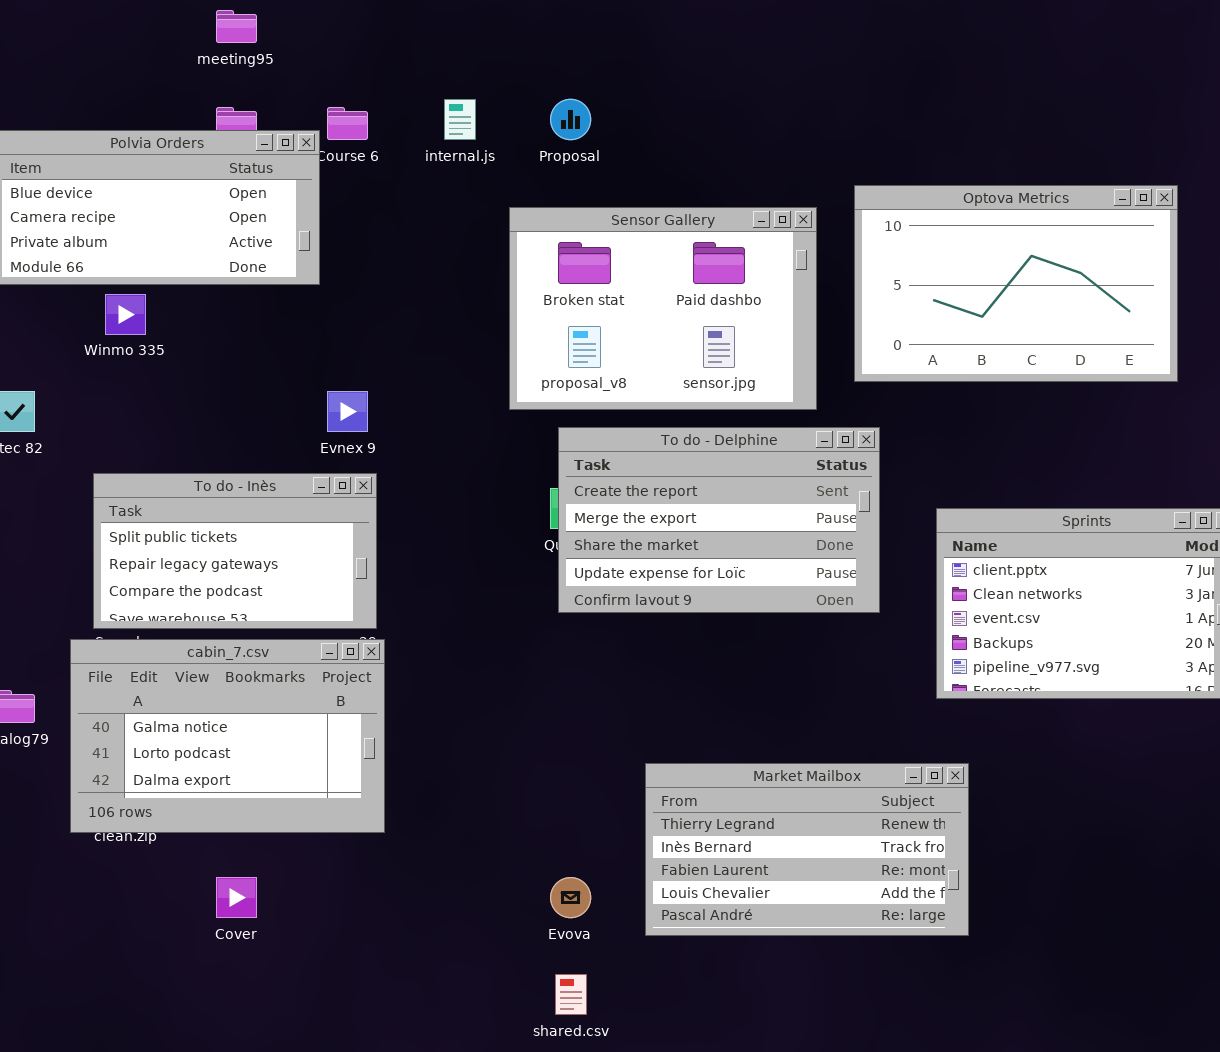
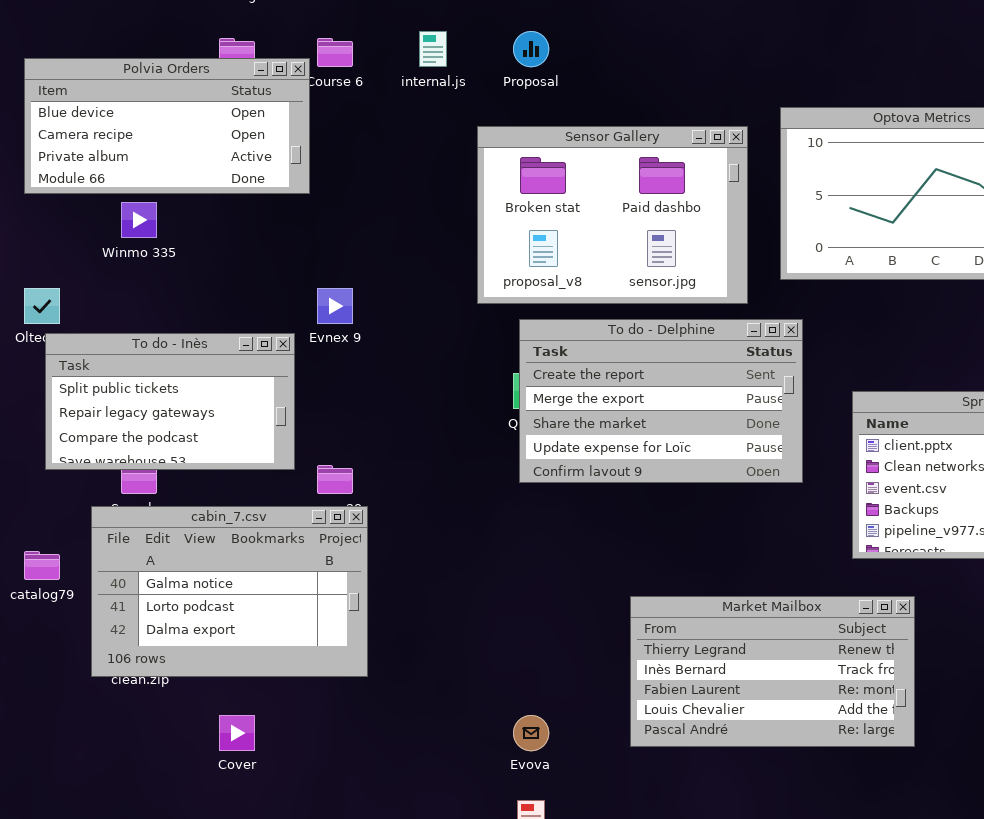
To do - Inès: [93,473,377,629] -> [45,333,295,470], moved
Market Mailbox: [645,763,969,936] -> [630,596,915,747], moved

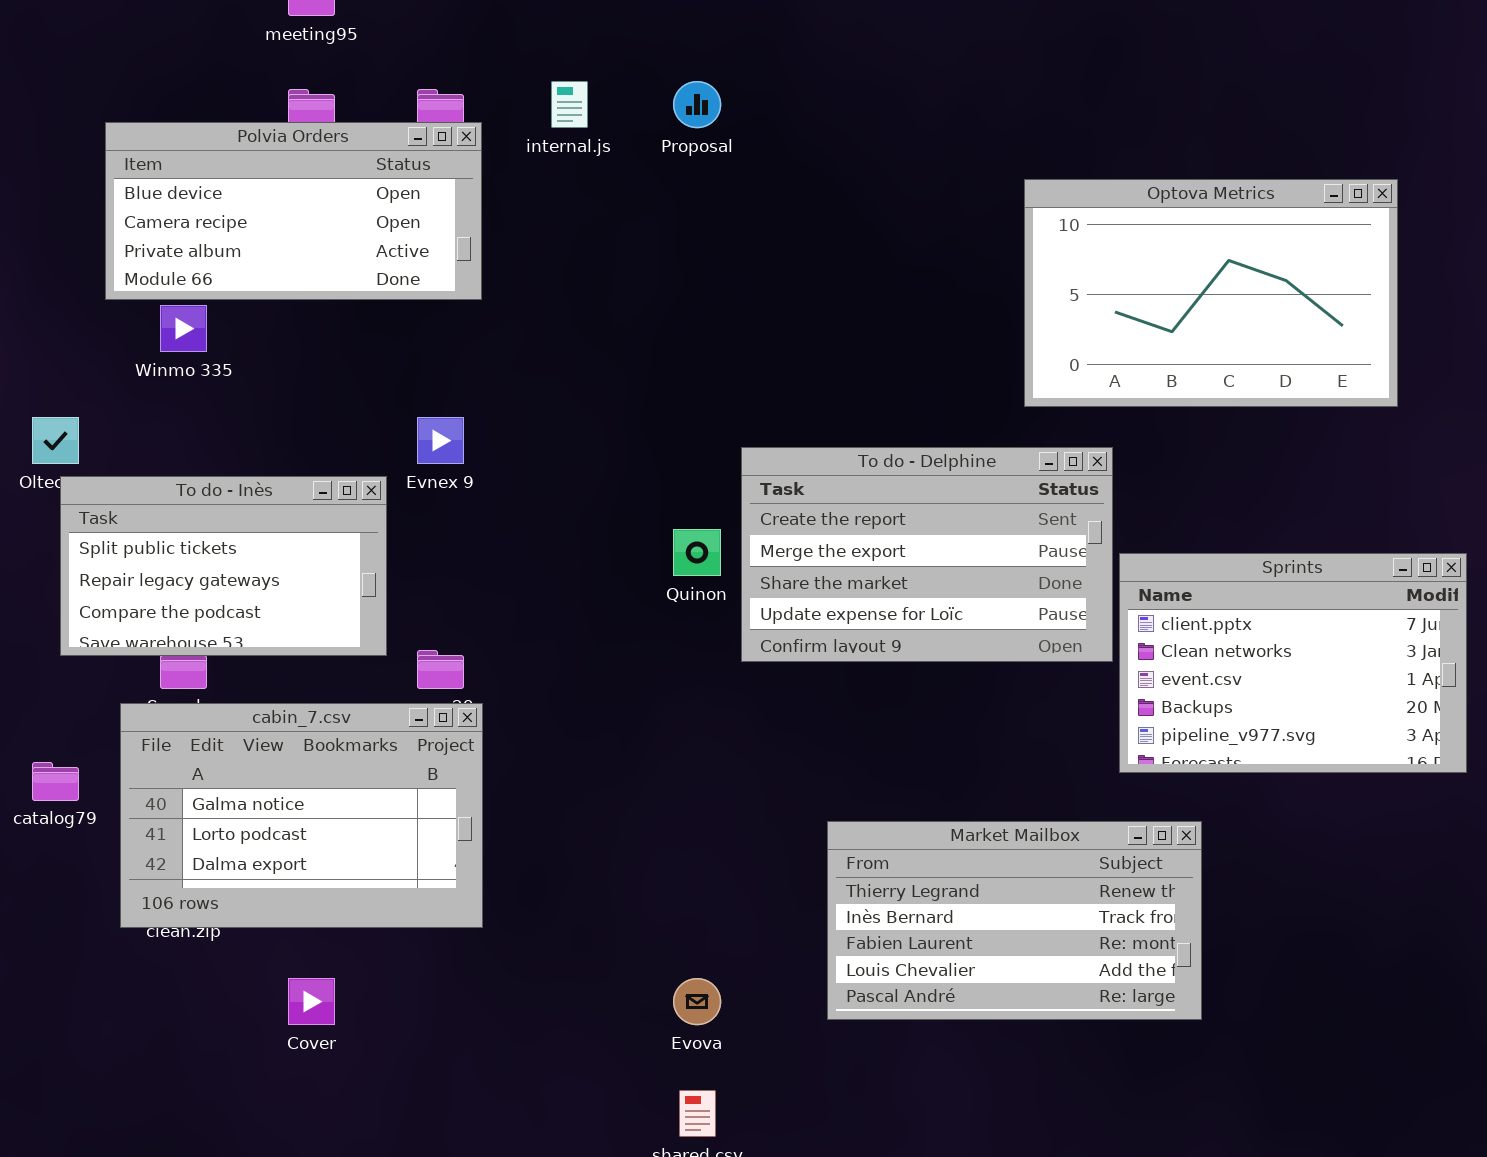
Polvia Orders: [24,58,310,194] -> [105,122,482,300], moved
Sensor Gallery: [477,126,748,304] -> none, closed
To do - Delphine: [519,319,803,483] -> [741,447,1113,662], moved

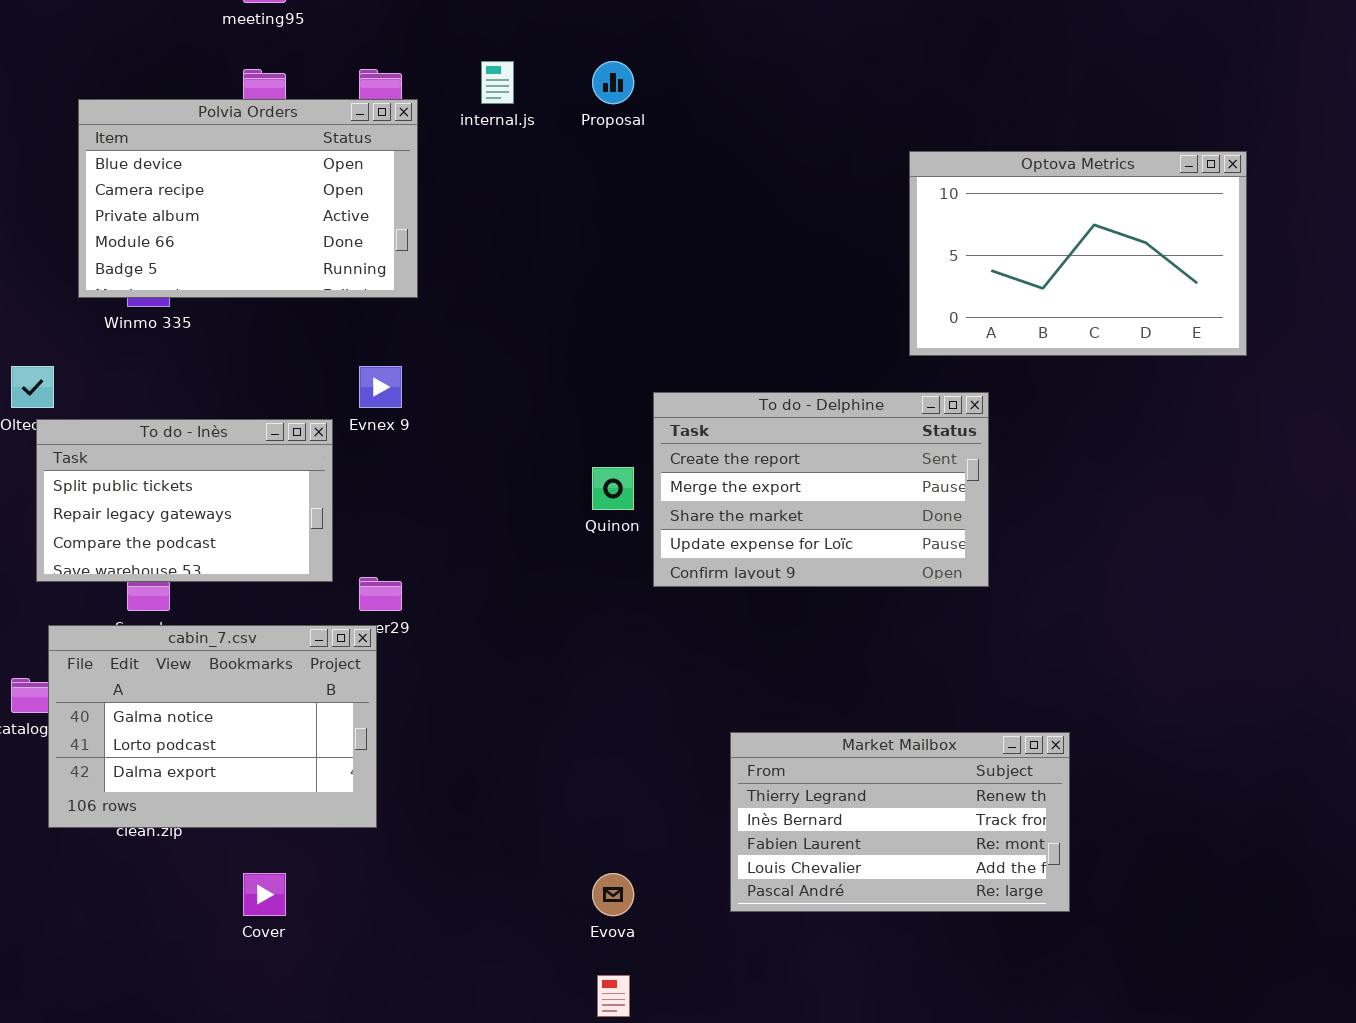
Polvia Orders: [105,122,482,300] -> [78,99,418,298], resized
Sprints: [1119,553,1467,773] -> none, closed
cabin_7.csv: [120,703,483,928] -> [48,625,377,828], moved

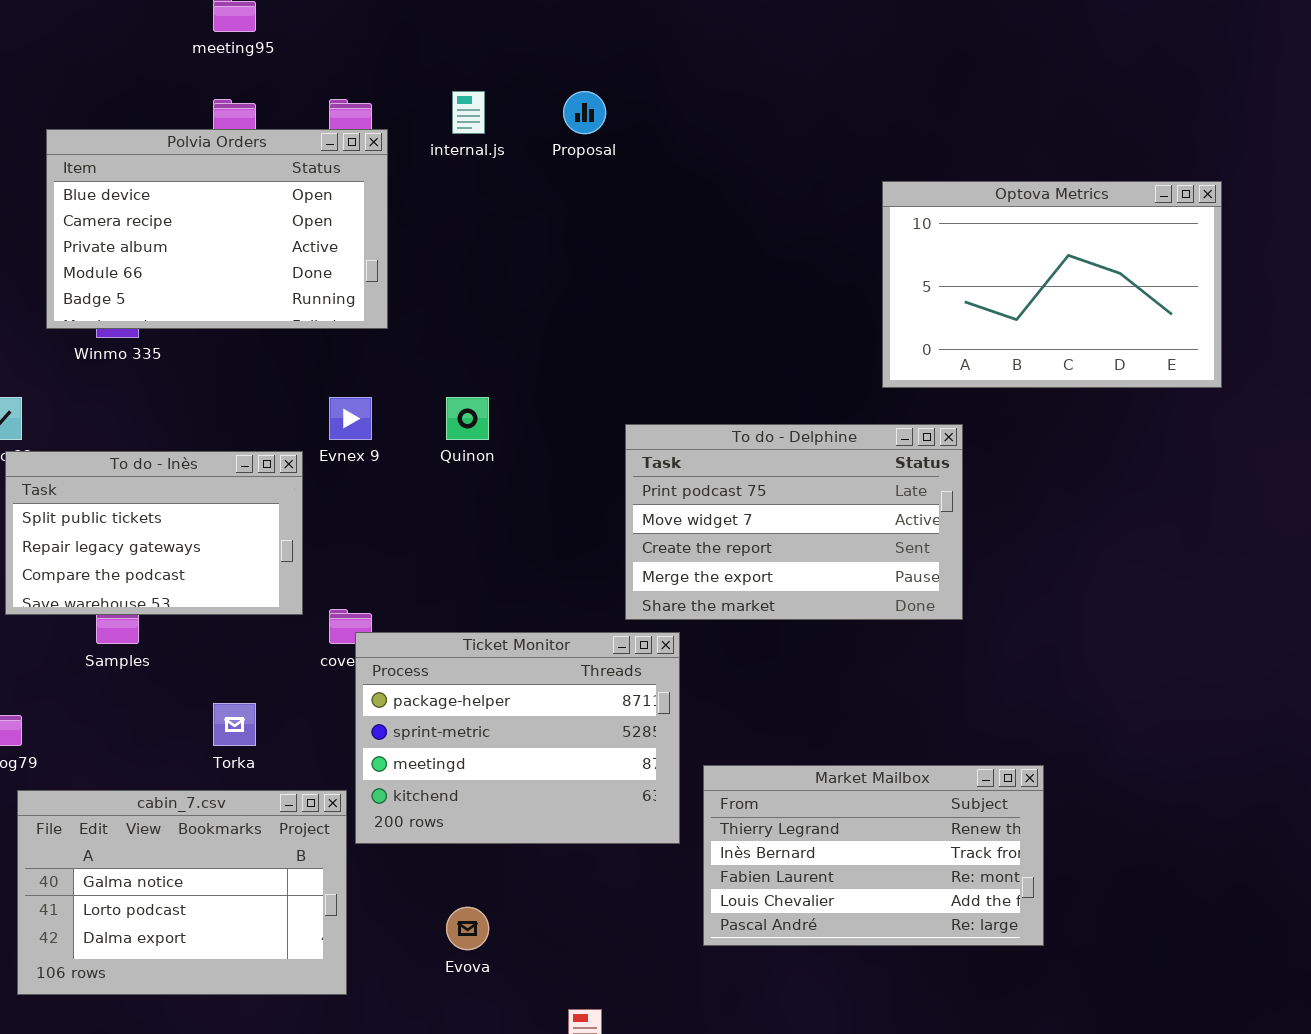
To do - Delphine: [653,392,989,587] -> [625,424,963,620], scrolled up 2 rows
Quinon: [592,467,634,510] -> [446,397,489,440], moved
Ticket Monitor: none -> [355,632,680,844], opened
cabin_7.csv: [48,625,377,828] -> [17,790,347,995], moved
Evova: [592,873,634,916] -> [446,907,489,950], moved

